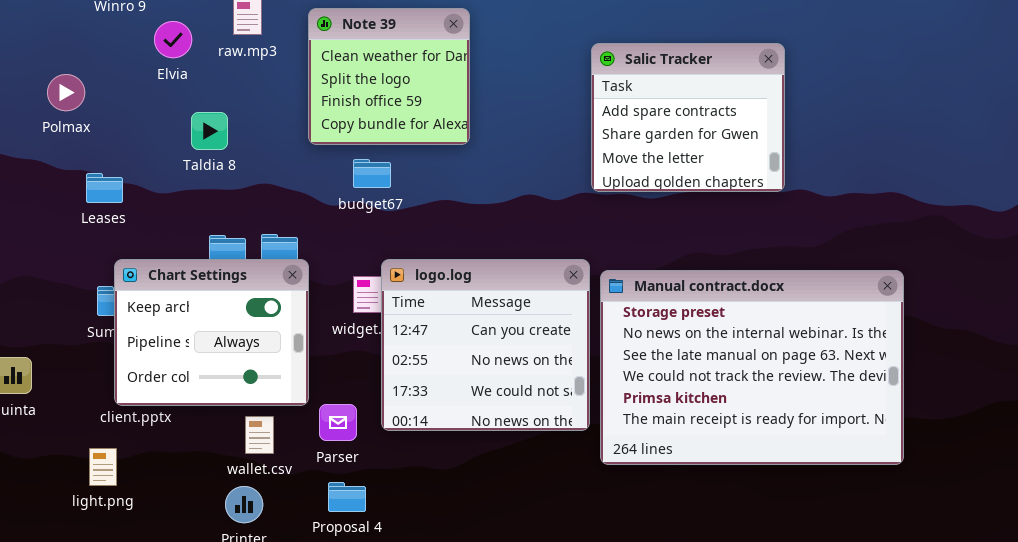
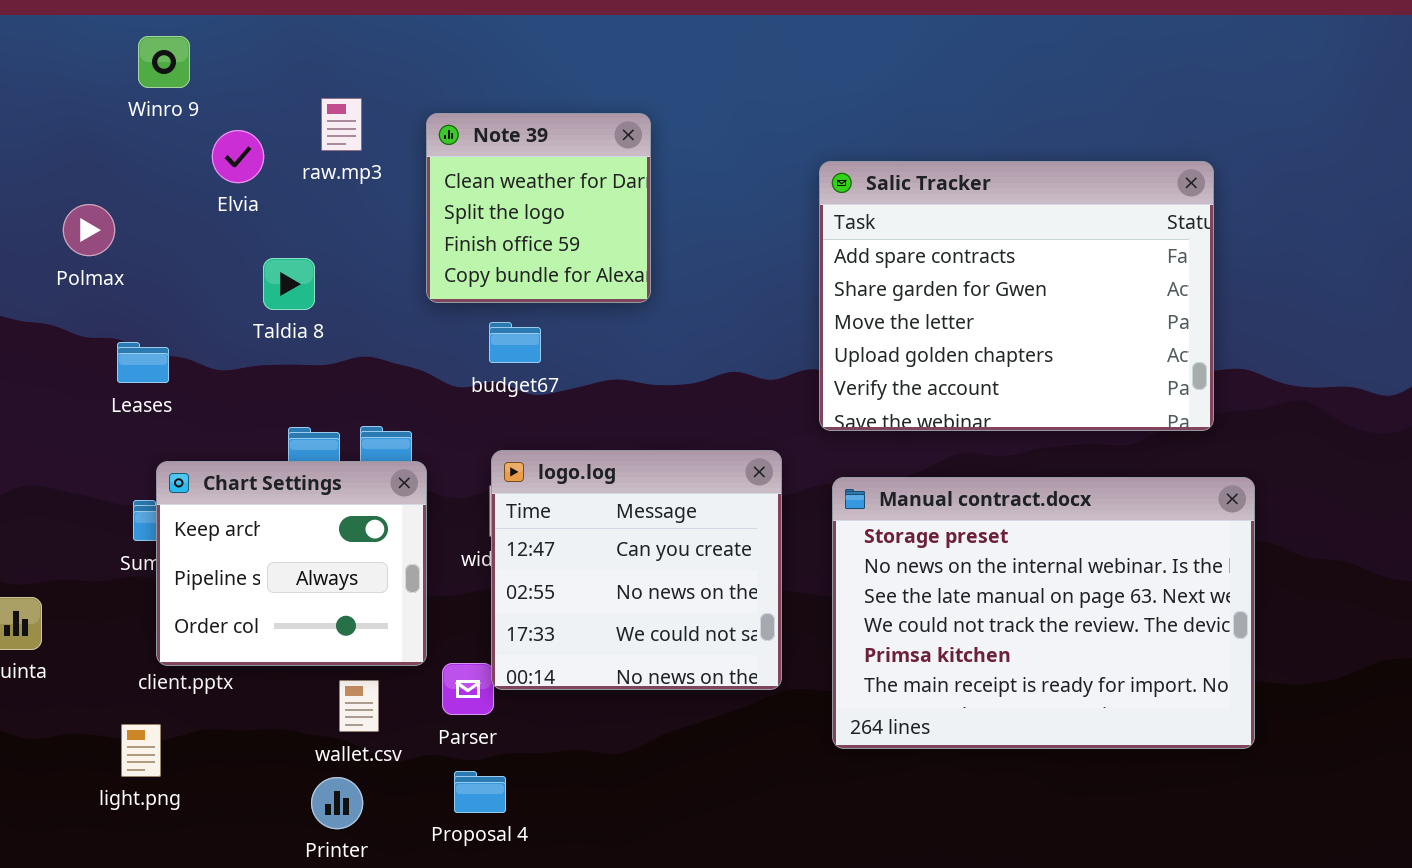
Salic Tracker: [591,43,785,192] -> [819,161,1214,431], resized
logo.log: [381,259,590,431] -> [491,450,782,690], moved

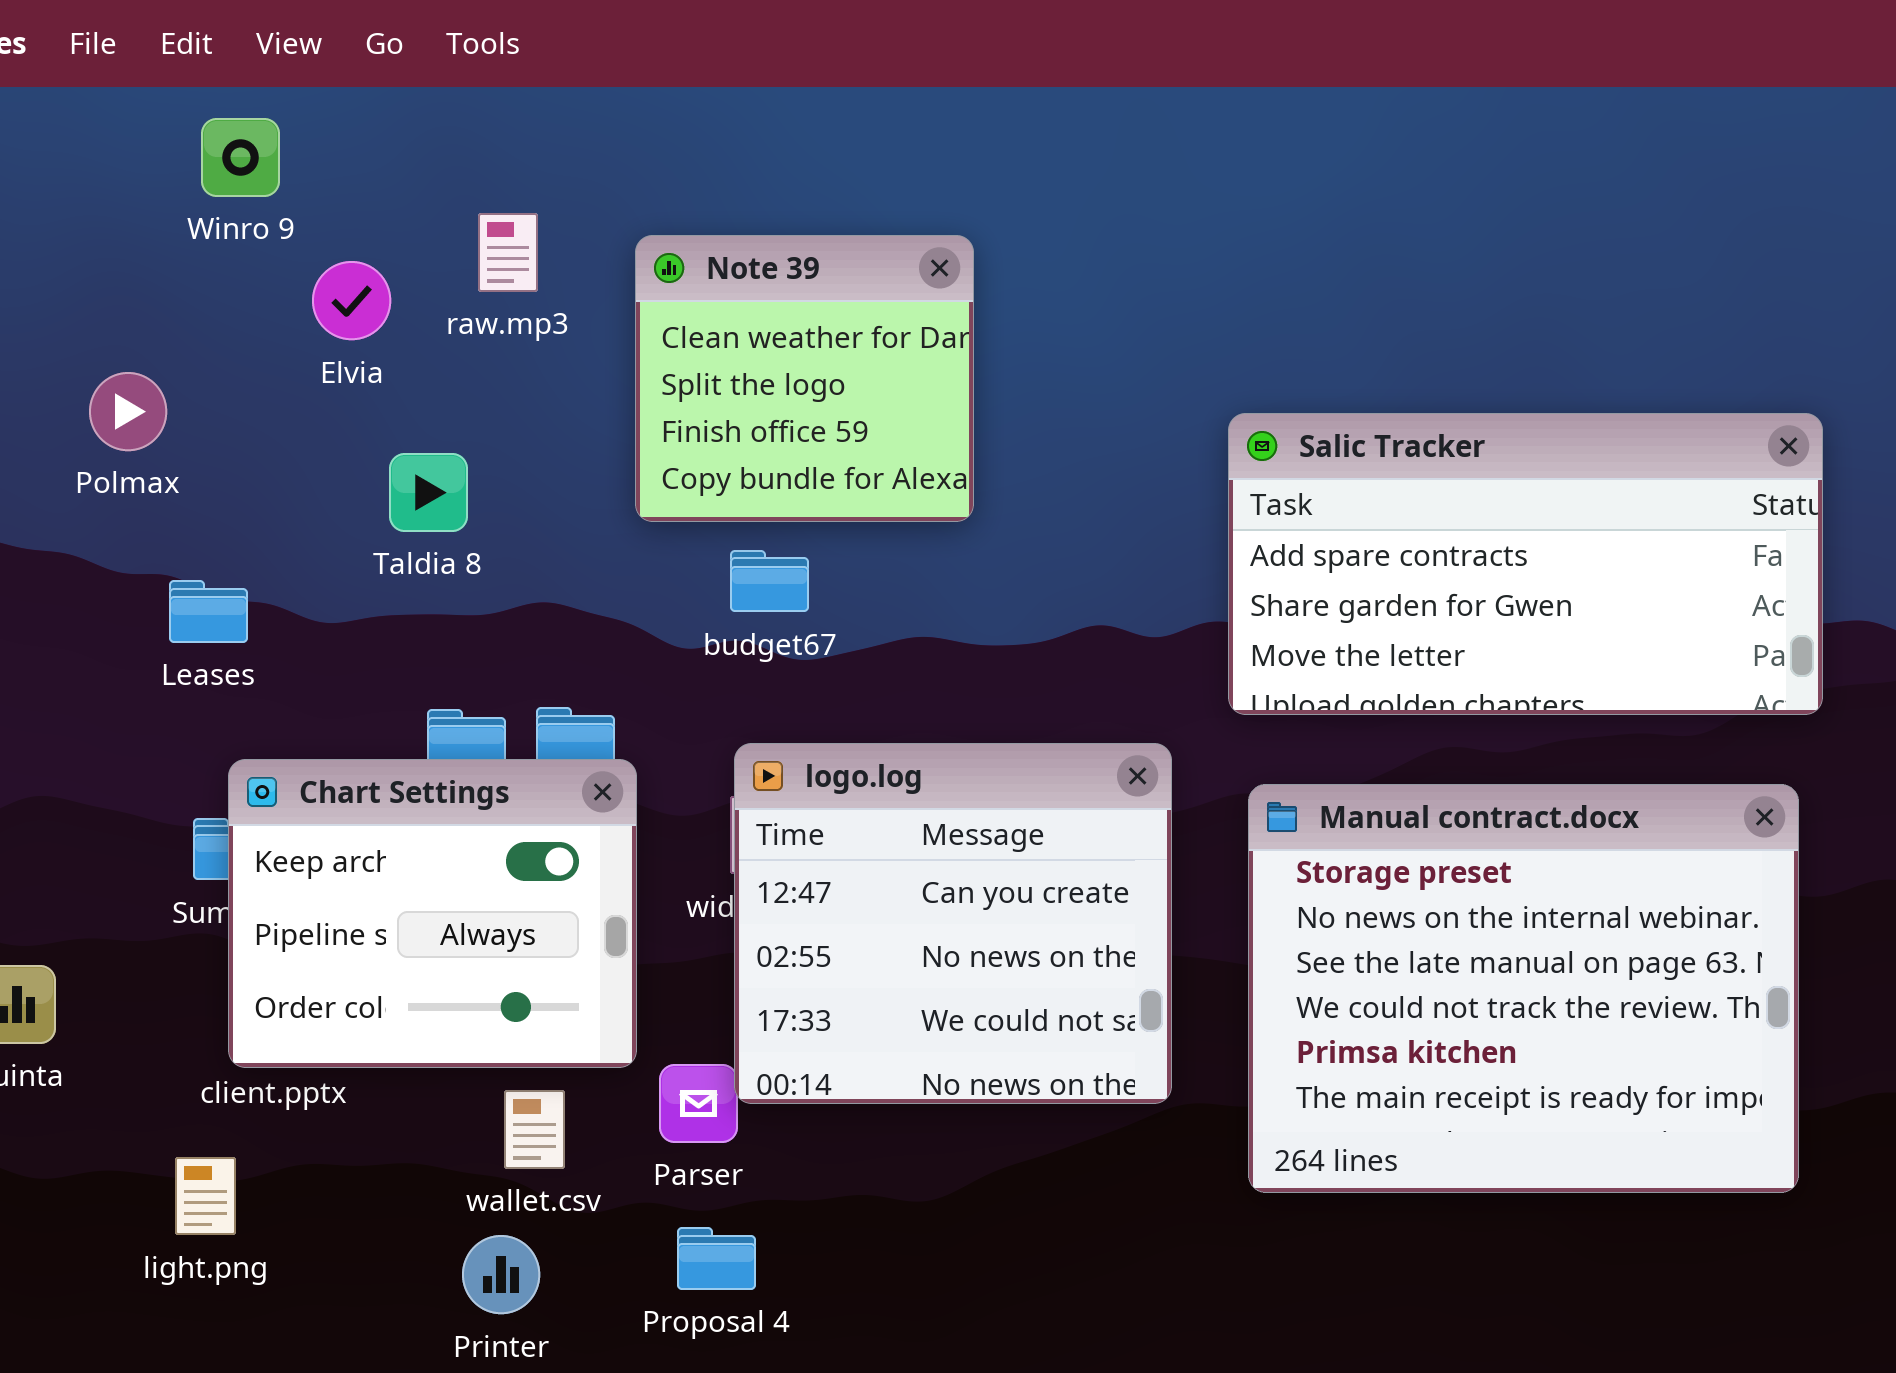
Salic Tracker: [819,161,1214,431] -> [1228,413,1823,715], resized
Manual contract.docx: [832,477,1255,749] -> [1248,784,1799,1193], resized

